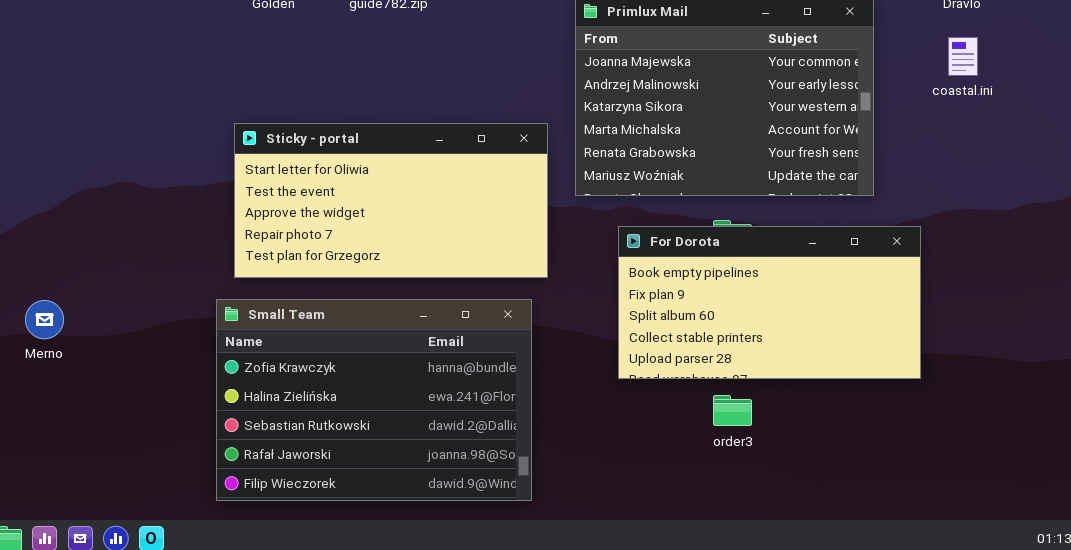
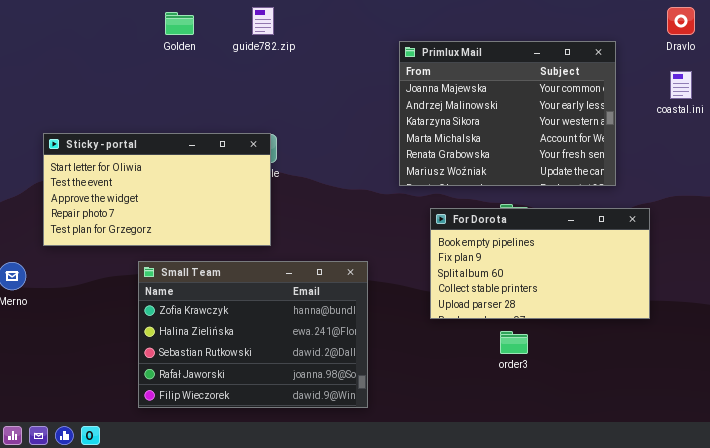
Sticky - portal: [234,123,548,278] -> [43,133,271,246], moved

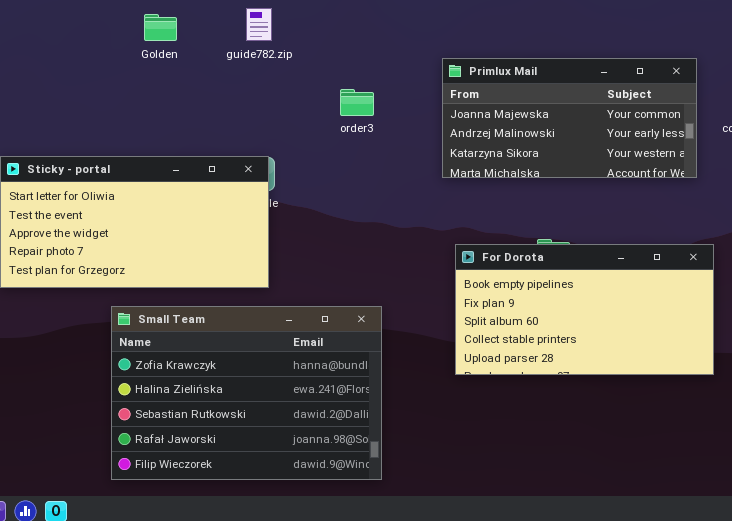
Primlux Mail: [399,41,616,186] -> [442,58,697,178], moved, resized
order3: [500,331,528,354] -> [340,89,374,116], moved

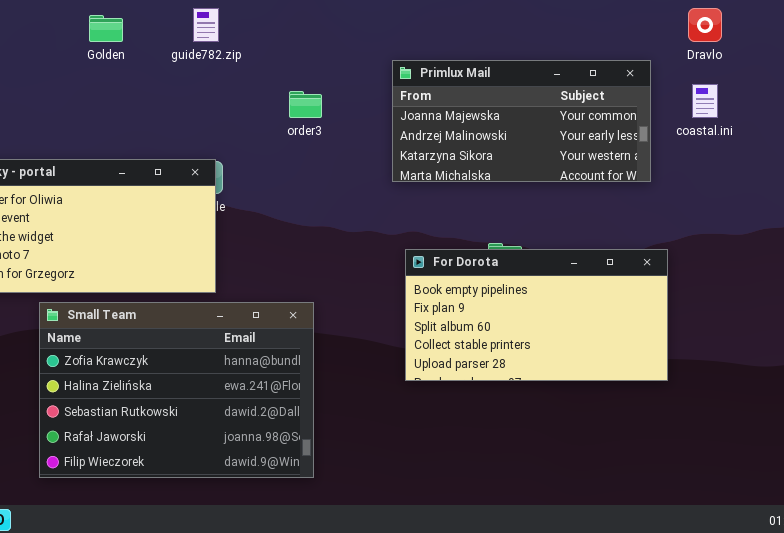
Small Team: [111,306,382,480] -> [39,302,314,478], moved

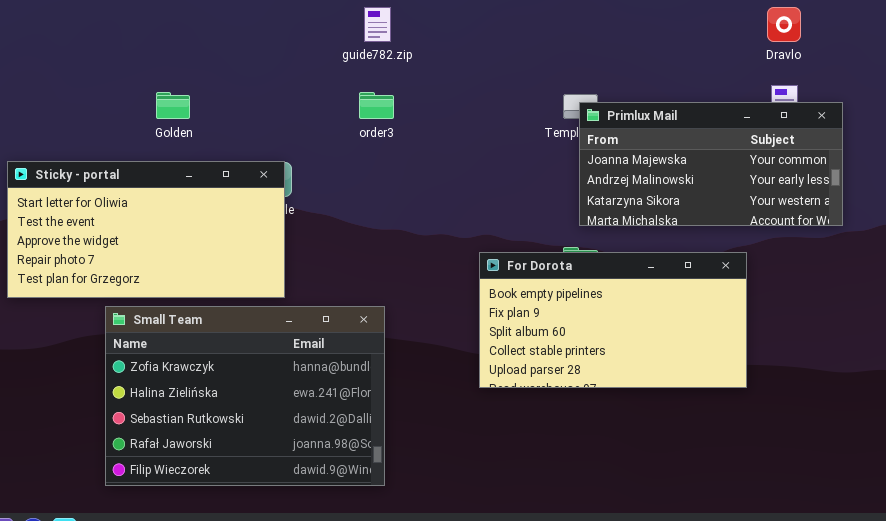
guide782.zip: [193,8,219,42] -> [364,7,391,42], moved
Golden: [89,15,123,42] -> [156,92,190,119], moved
Primlux Mail: [392,60,651,182] -> [579,102,843,226], moved

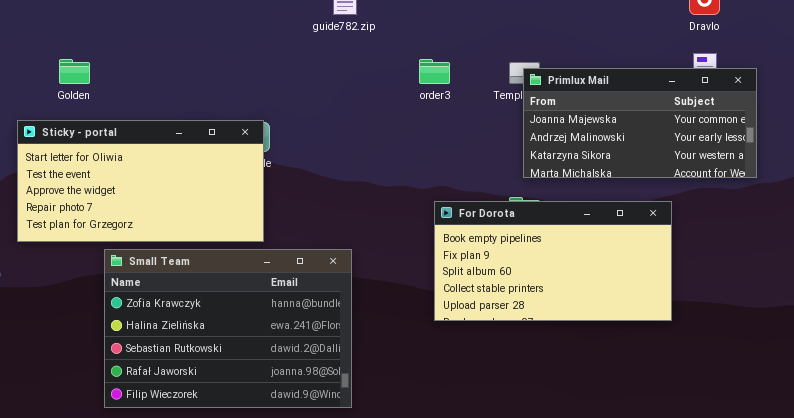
Golden: [156,92,190,119] -> [59,59,90,84], moved
order3: [359,92,394,119] -> [419,59,450,84], moved

